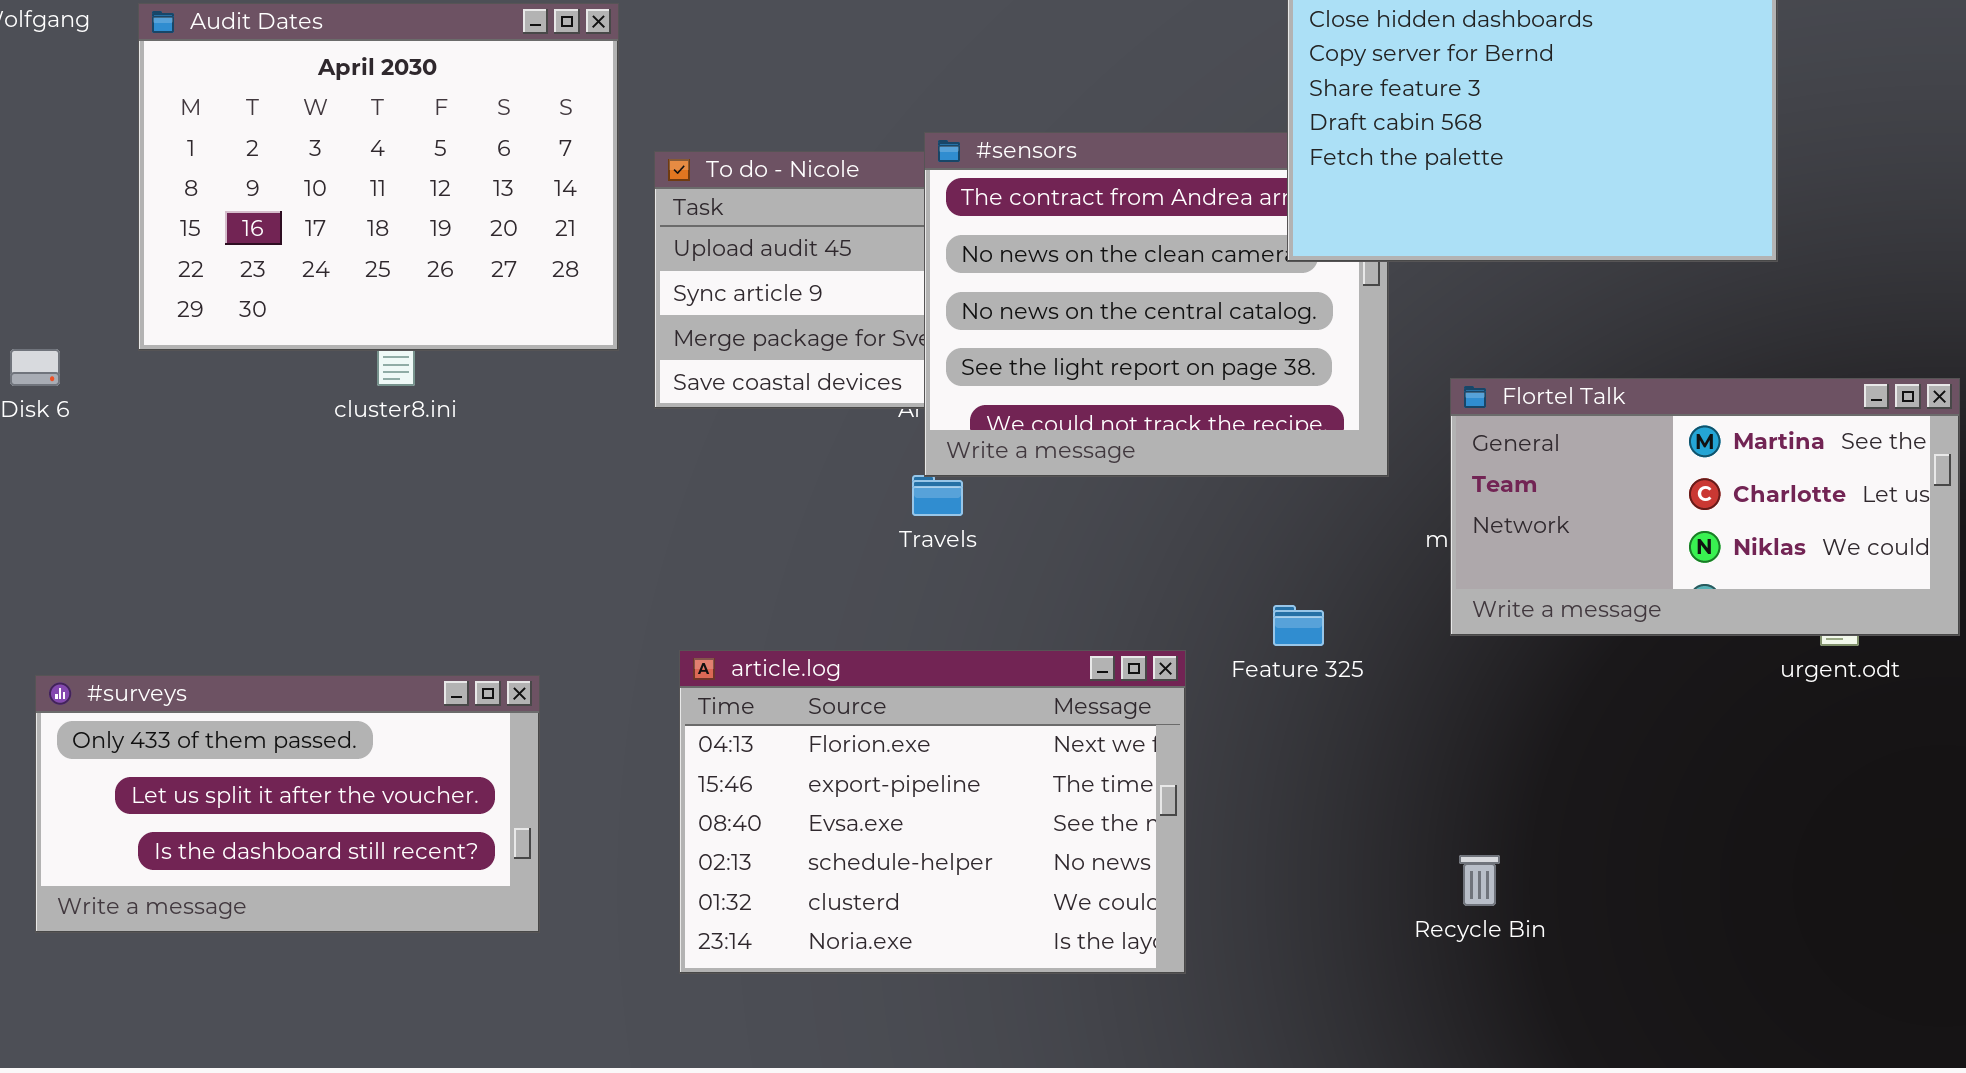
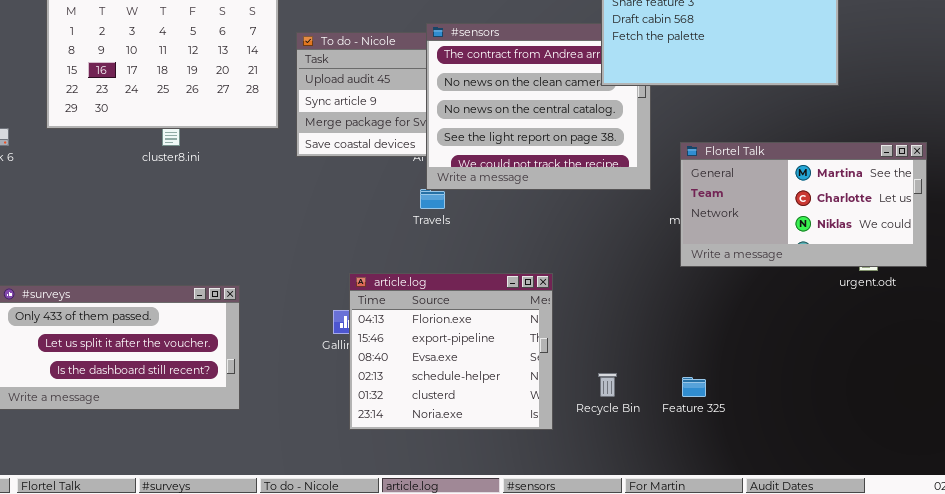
Feature 325: [1273,605,1324,646] -> [682,377,706,397], moved
article.log: [679,650,1186,974] -> [349,273,553,430], resized
Recycle Bin: [1459,855,1500,906] -> [598,373,617,397], moved

